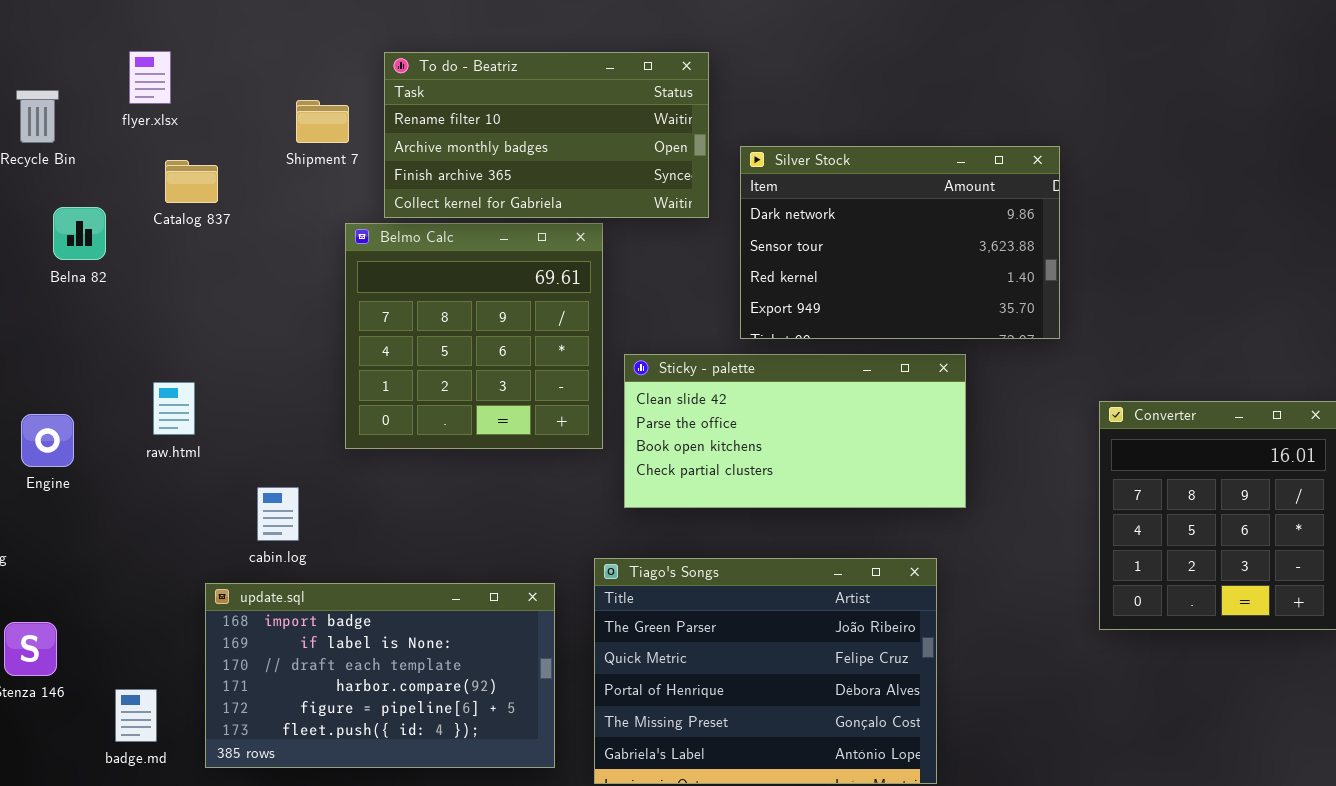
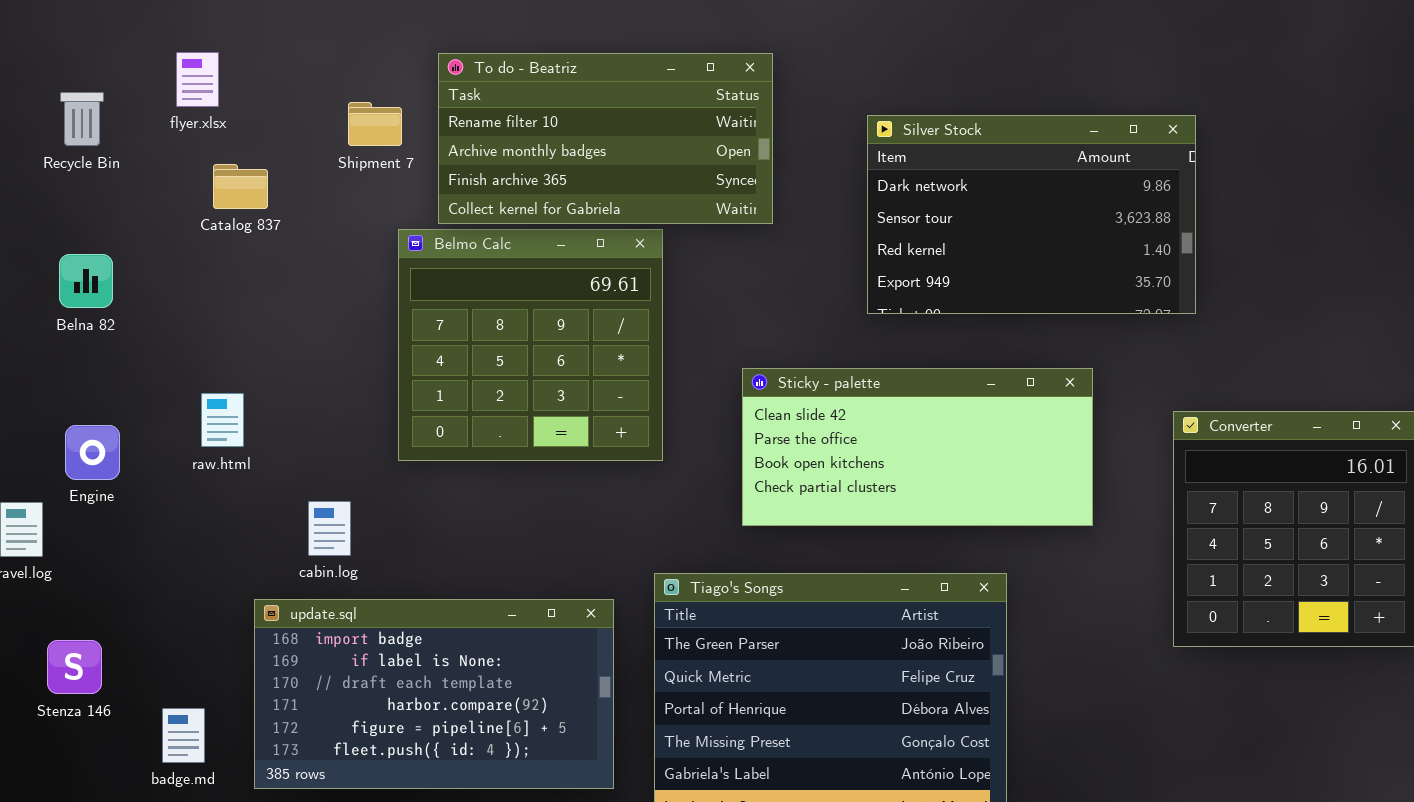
Silver Stock: [740,146,1060,339] -> [867,115,1196,314], moved
Belna 82: [53,207,106,260] -> [59,254,113,308], moved
Sticky - palette: [624,354,966,508] -> [742,368,1093,526], moved

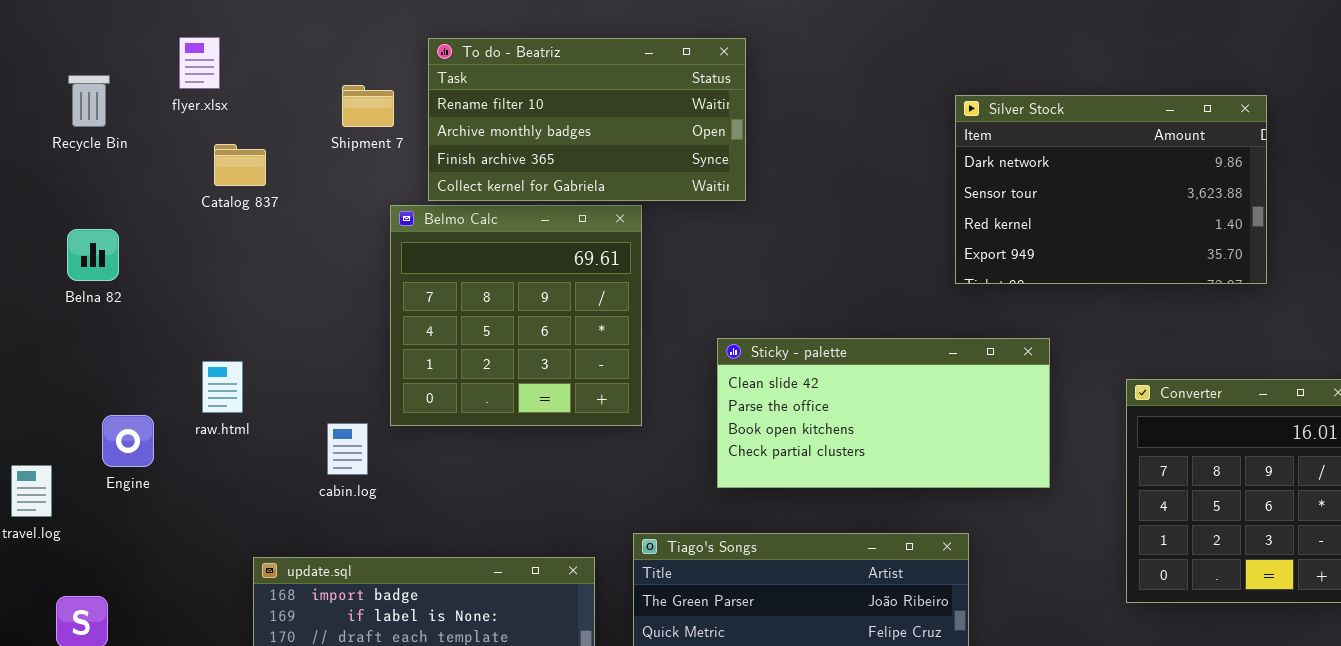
Silver Stock: [867,115,1196,314] -> [955,95,1267,284], moved
Engine: [65,425,120,480] -> [102,415,154,467], moved
cabin.log: [308,501,351,556] -> [327,423,368,475], moved

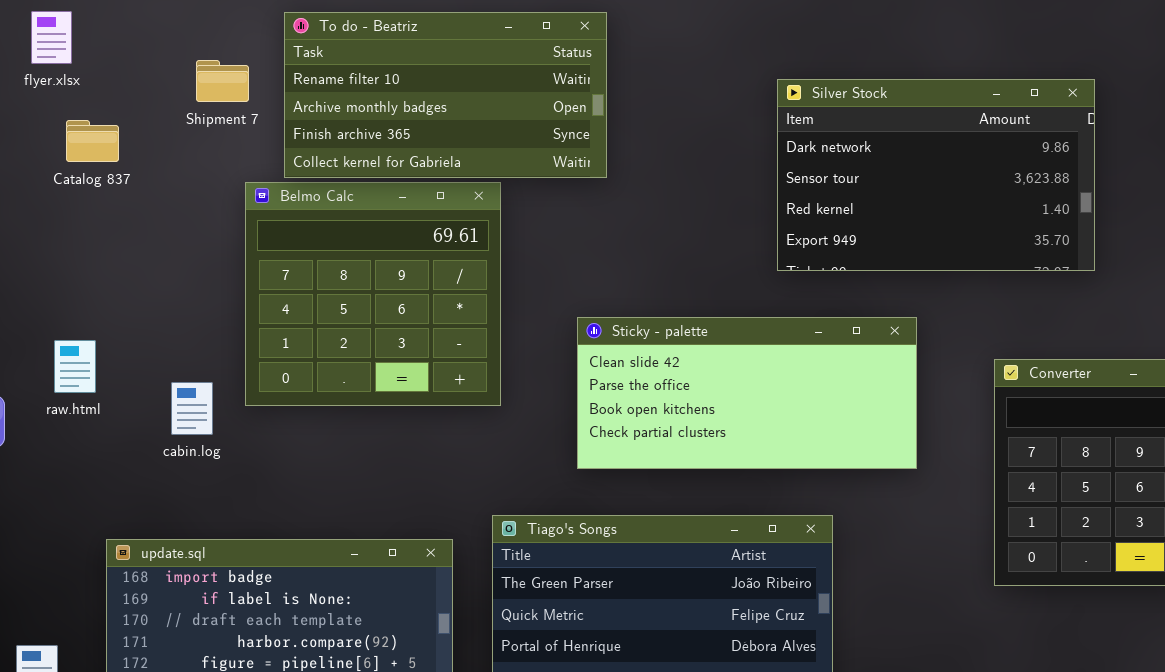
Silver Stock: [955,95,1267,284] -> [777,79,1095,271], moved
cabin.log: [327,423,368,475] -> [171,382,213,435], moved

